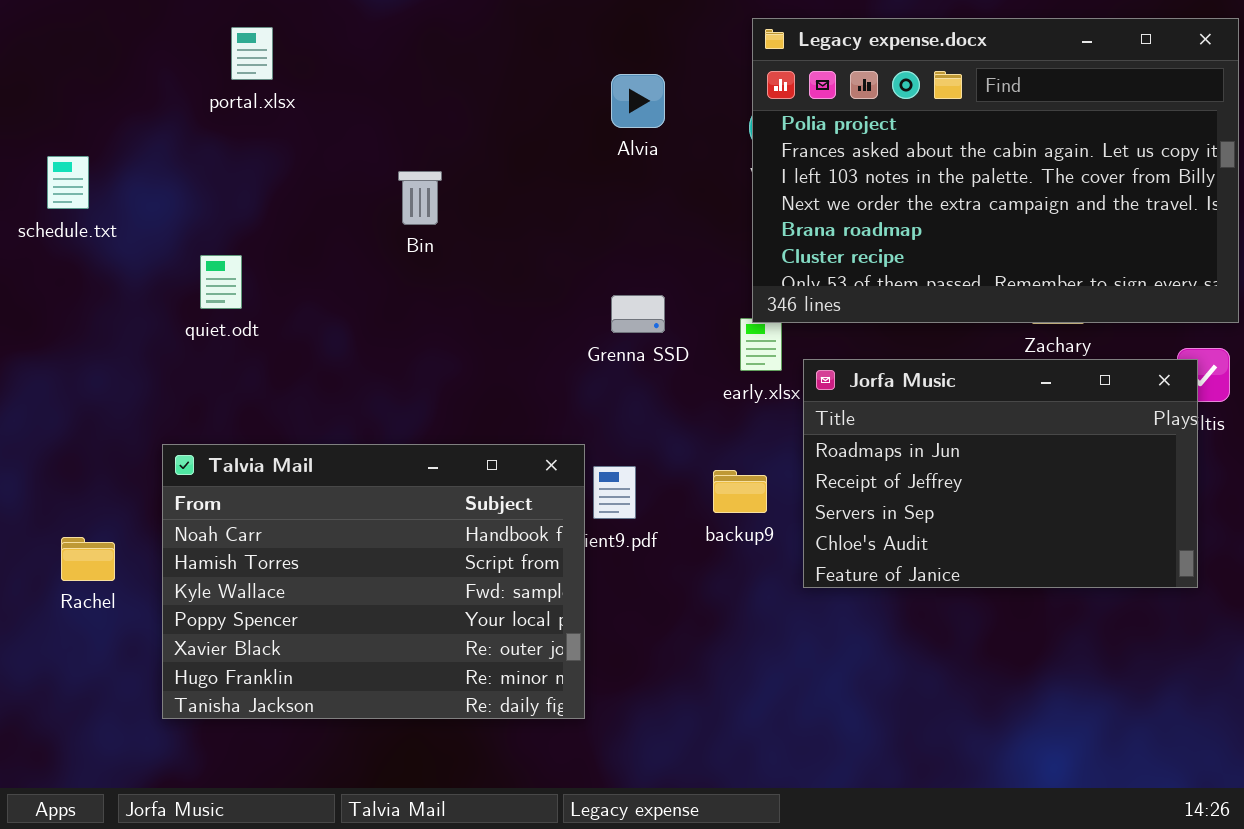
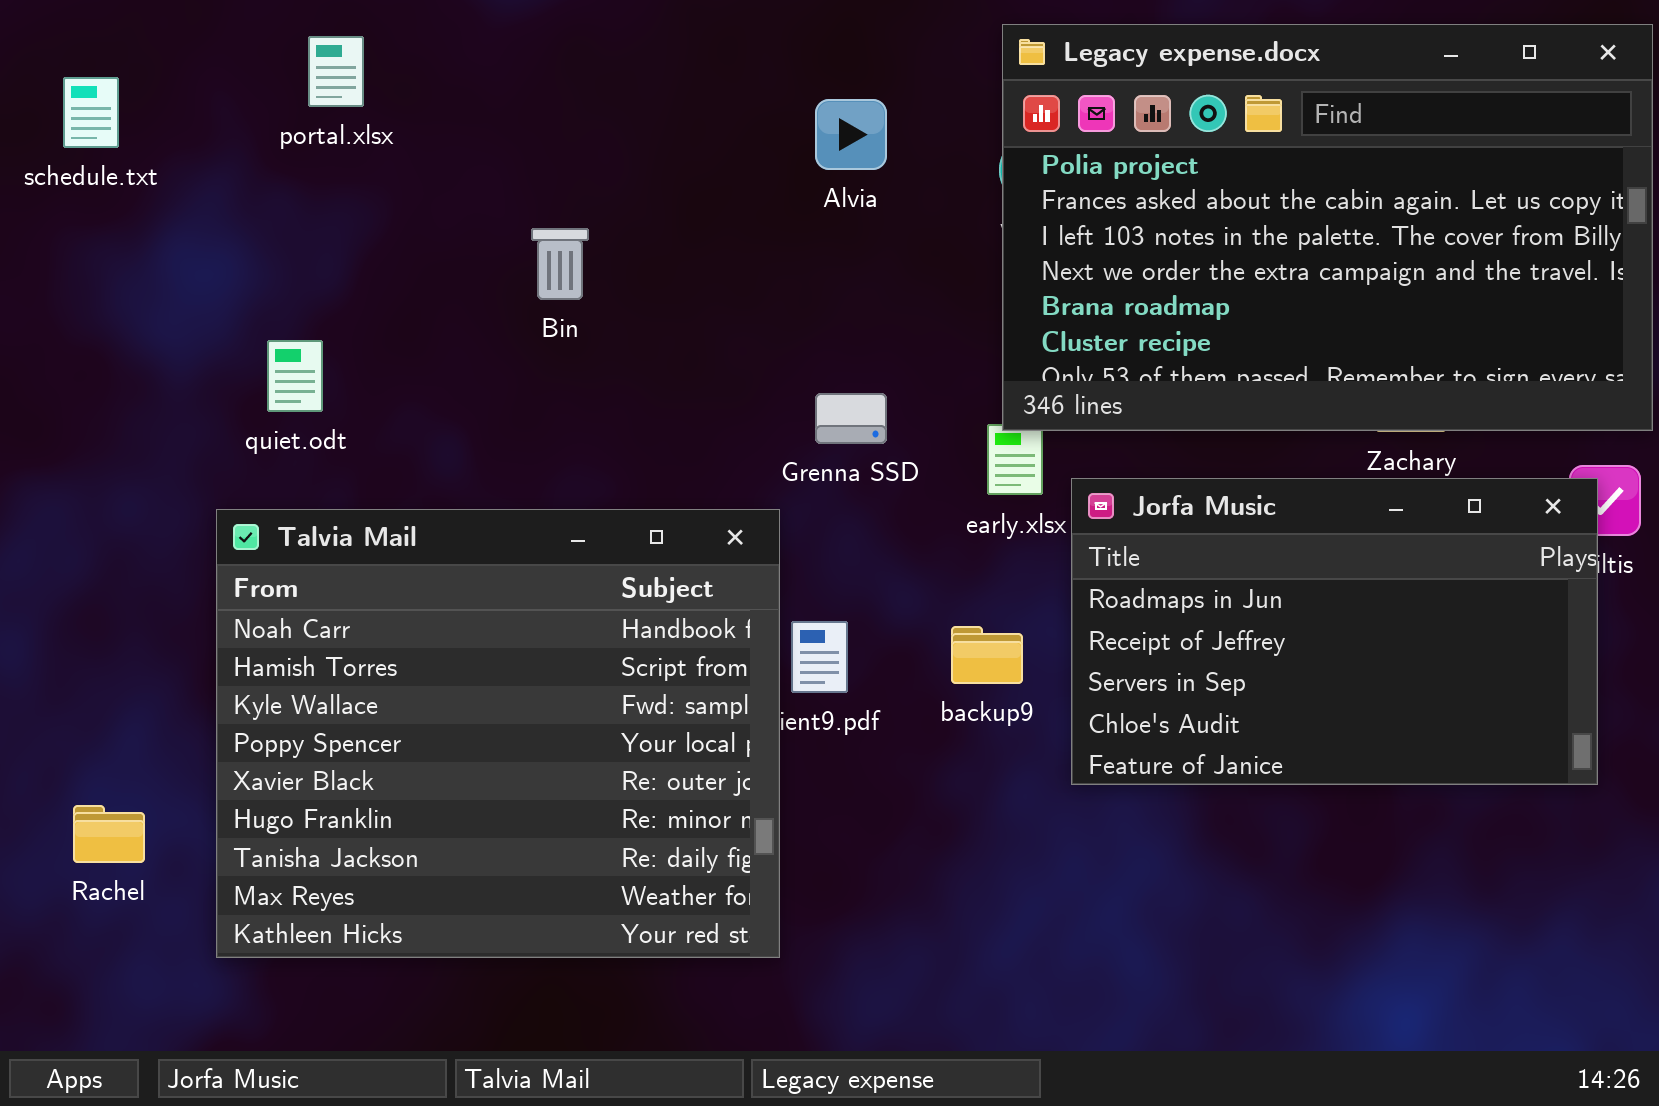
schedule.txt: [47,156,89,209] -> [63,77,119,148], moved
Talvia Mail: [162,444,585,719] -> [216,509,780,958], resized
Rachel: [61,537,115,581] -> [73,805,145,863], moved

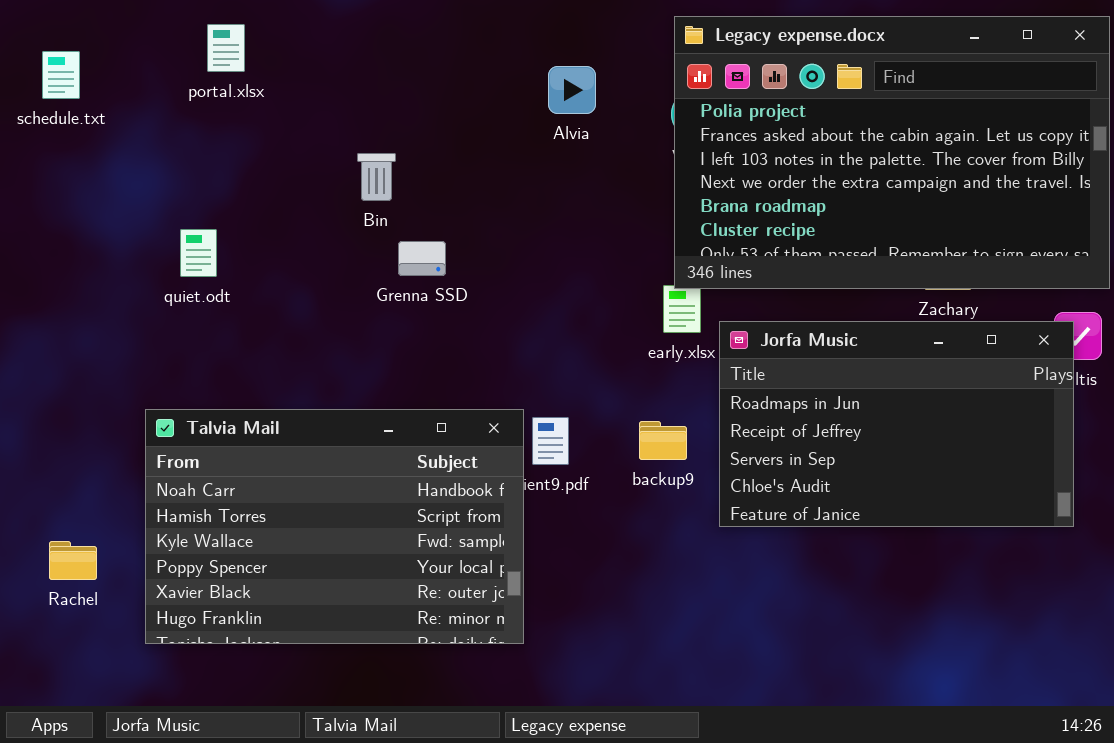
Grenna SSD: [815,393,887,444] -> [398,241,446,276], moved
Talvia Mail: [216,509,780,958] -> [145,409,524,644], resized

